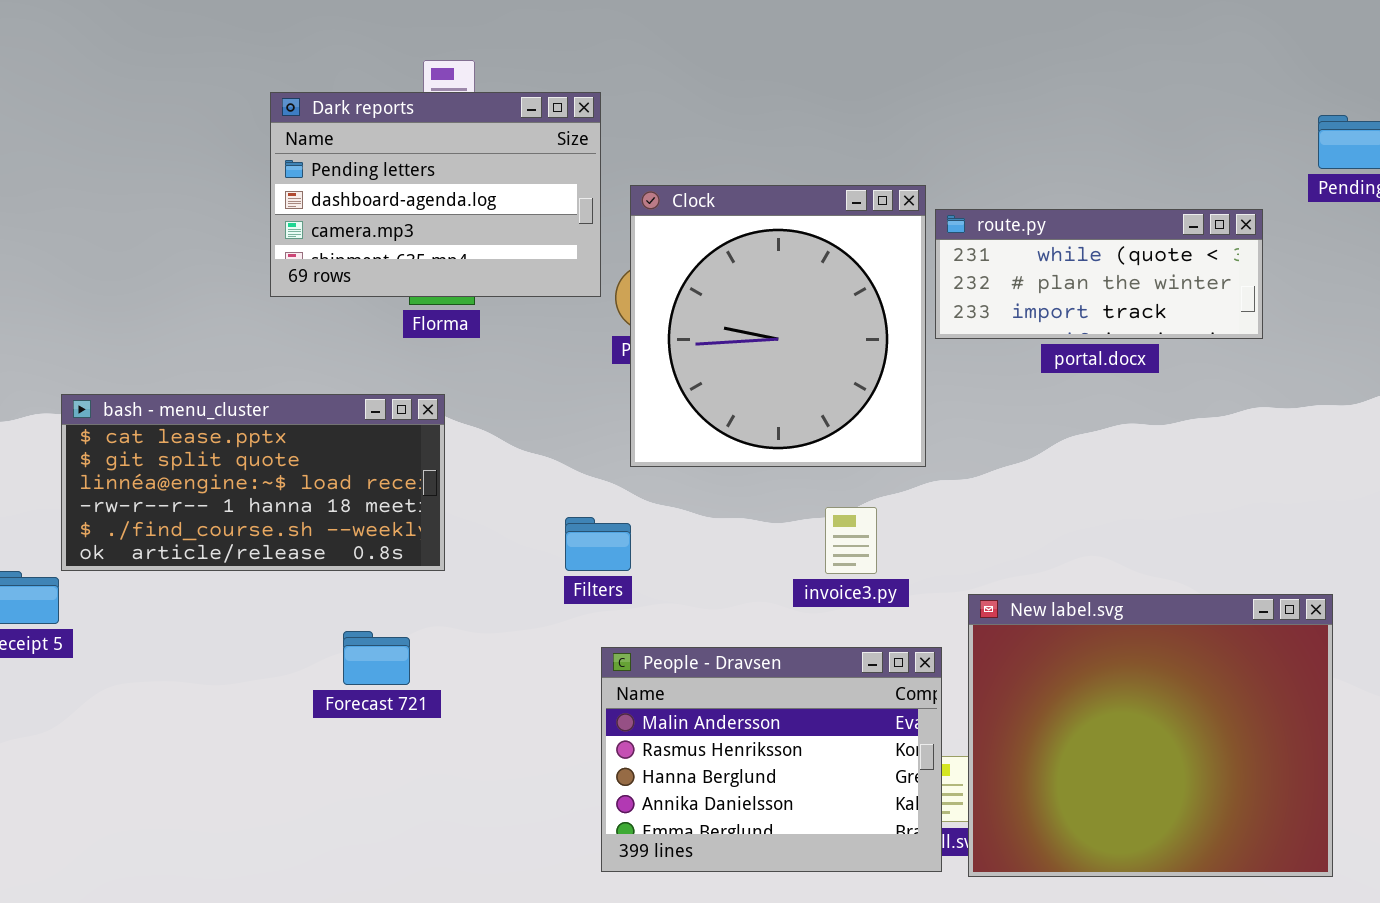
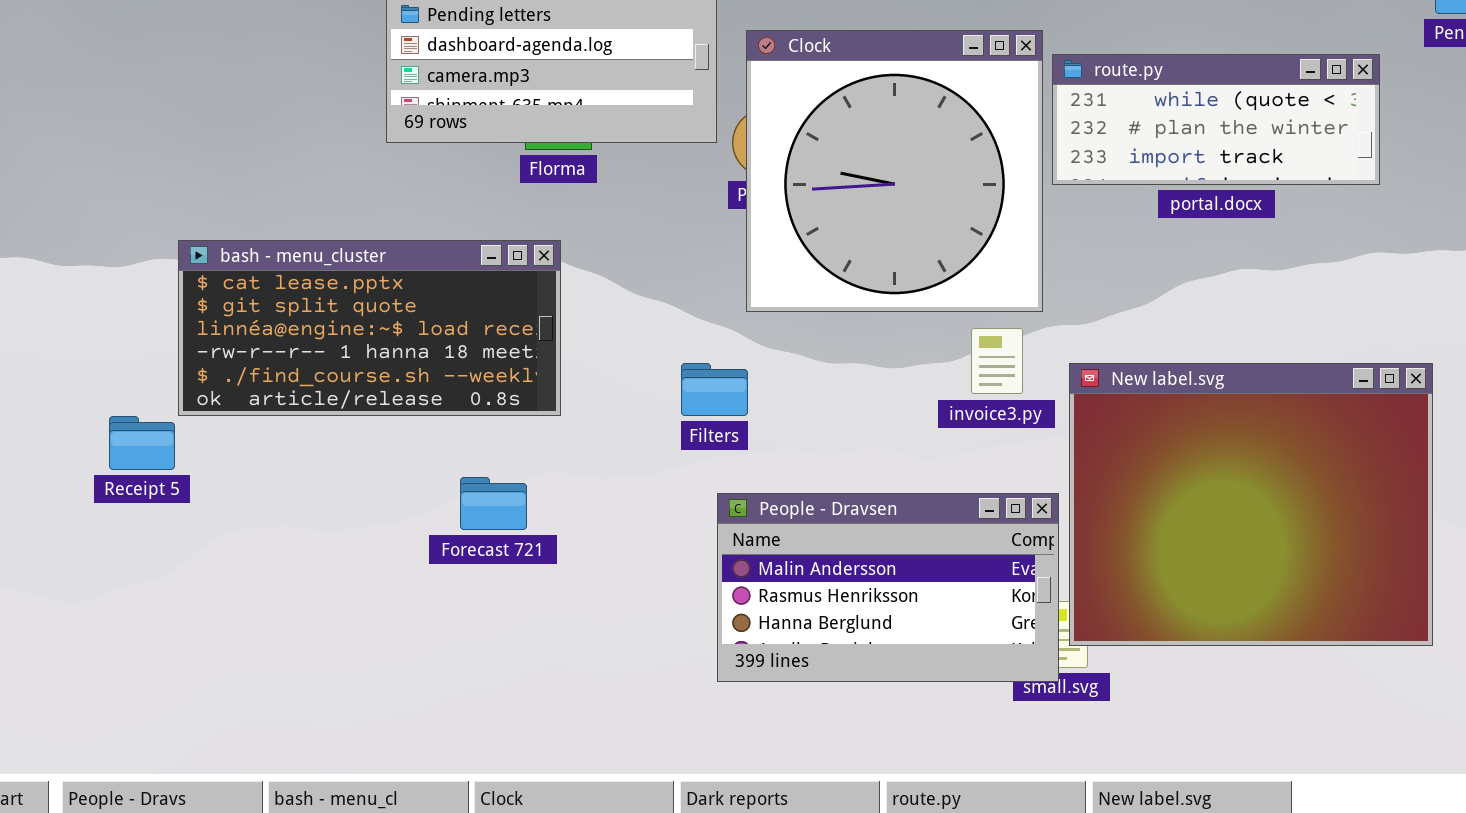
invoice3.py: [825,507,877,574] -> [971,328,1023,394], moved
New label.svg: [968,594,1333,877] -> [1069,363,1433,646], moved
People - Dravsen: [601,647,942,872] -> [717,493,1059,682], resized

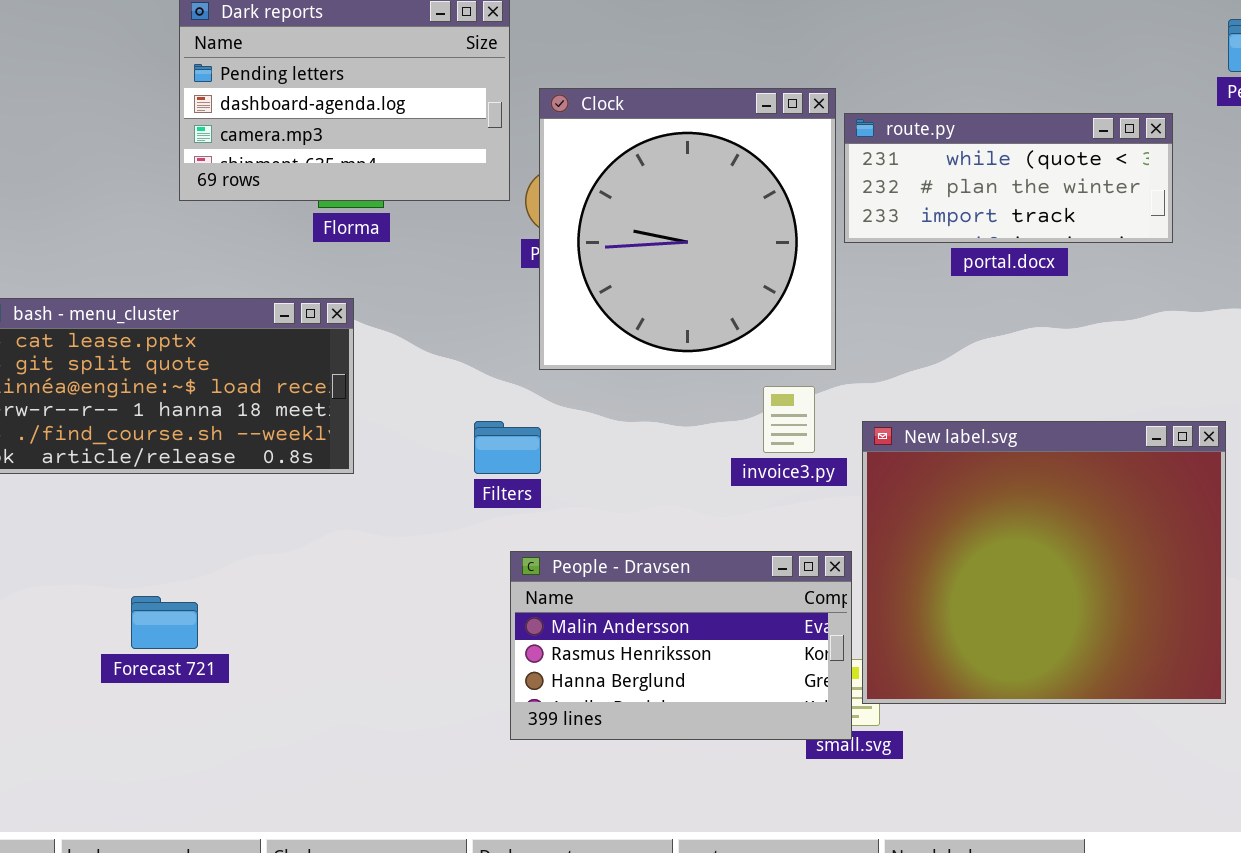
Forecast 721: [460,477,527,530] -> [131,596,198,649], moved

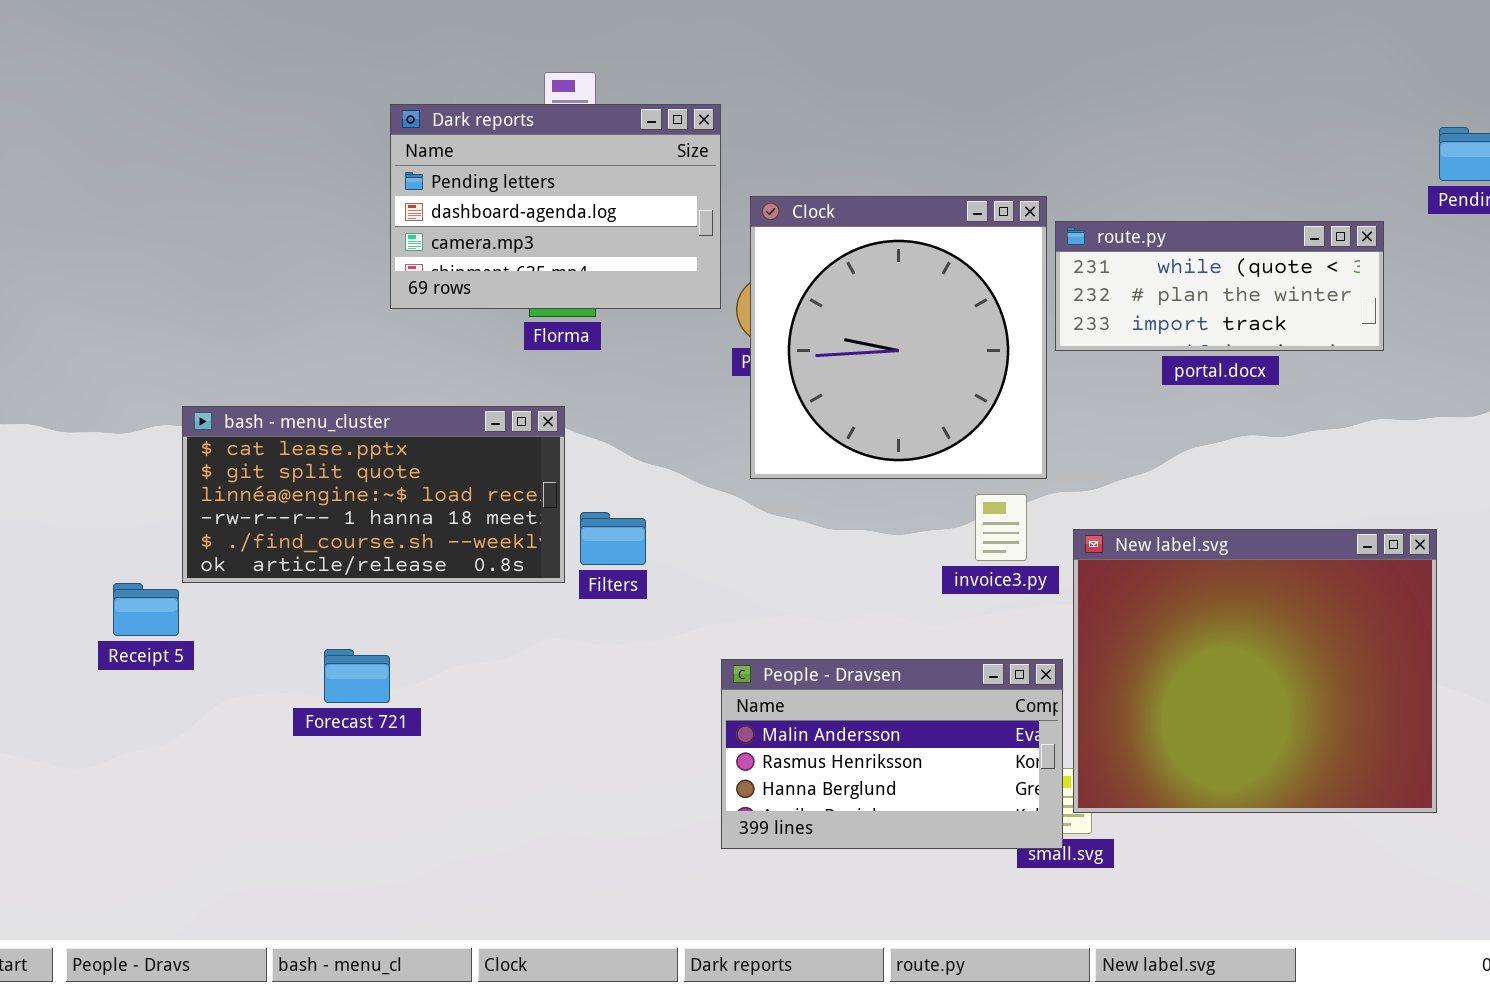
Filters: [474,421,541,474] -> [580,512,646,565], moved
Forecast 721: [131,596,198,649] -> [324,649,390,703], moved

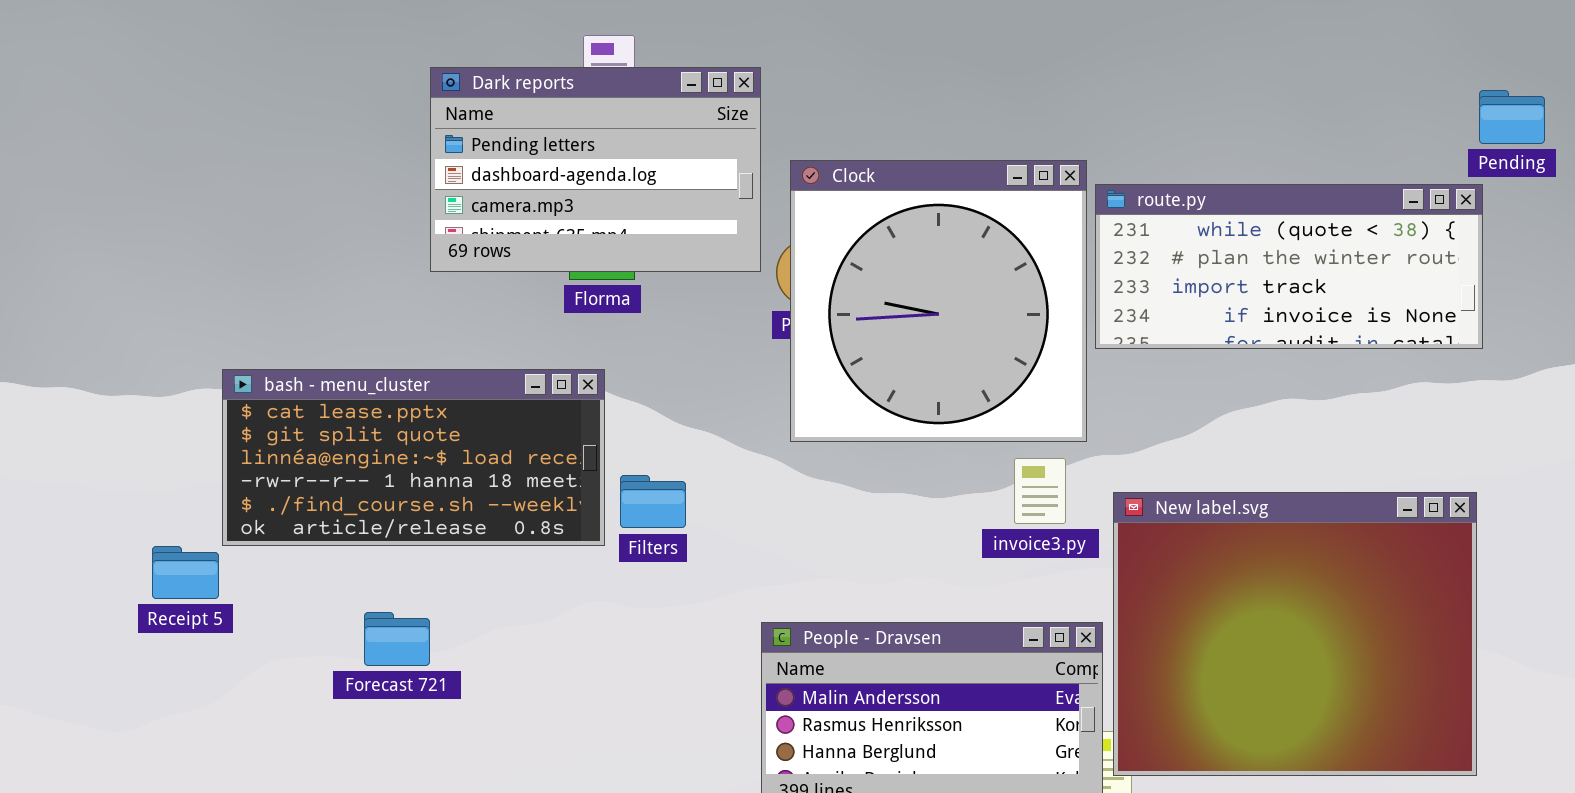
route.py: [1055,221,1384,351] -> [1095,184,1483,349], resized

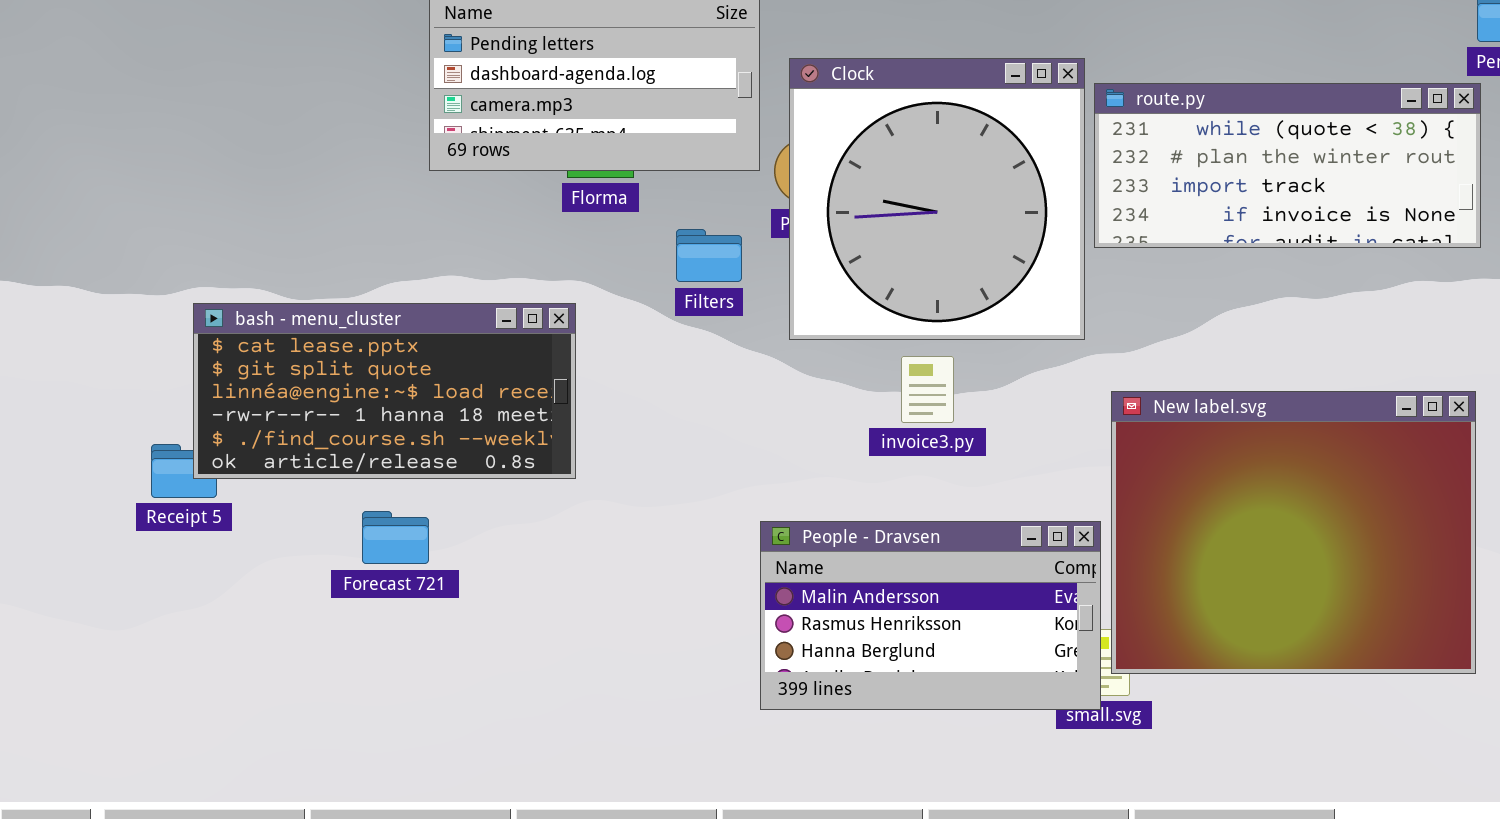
bash - menu_cluster: [222,369,605,546] -> [193,303,576,479], moved
invoice3.py: [1014,458,1066,524] -> [901,356,954,423], moved
Filters: [620,475,686,528] -> [676,229,742,282], moved

